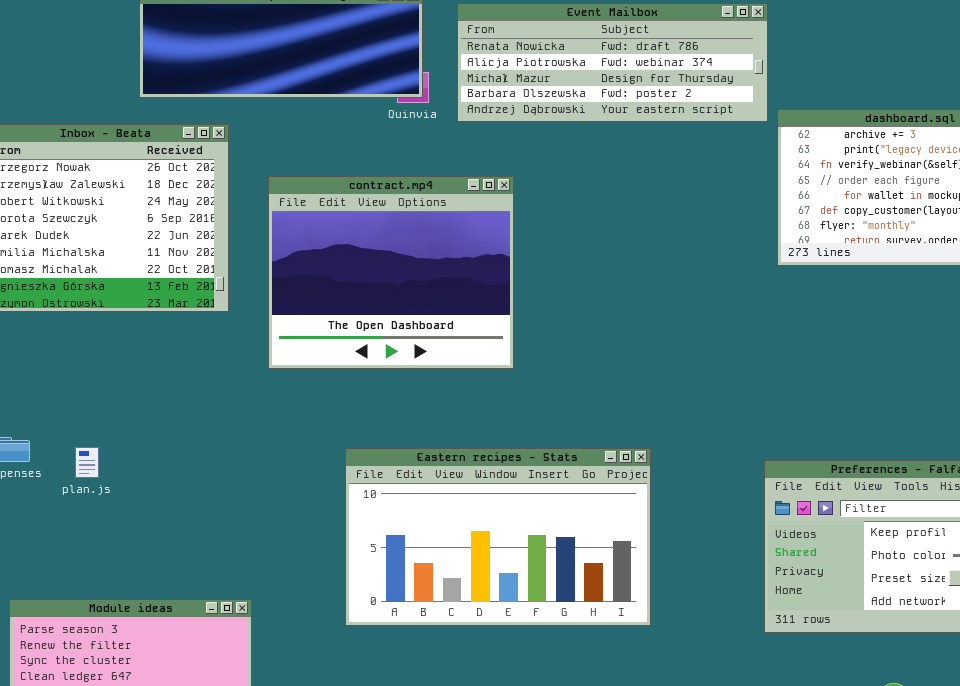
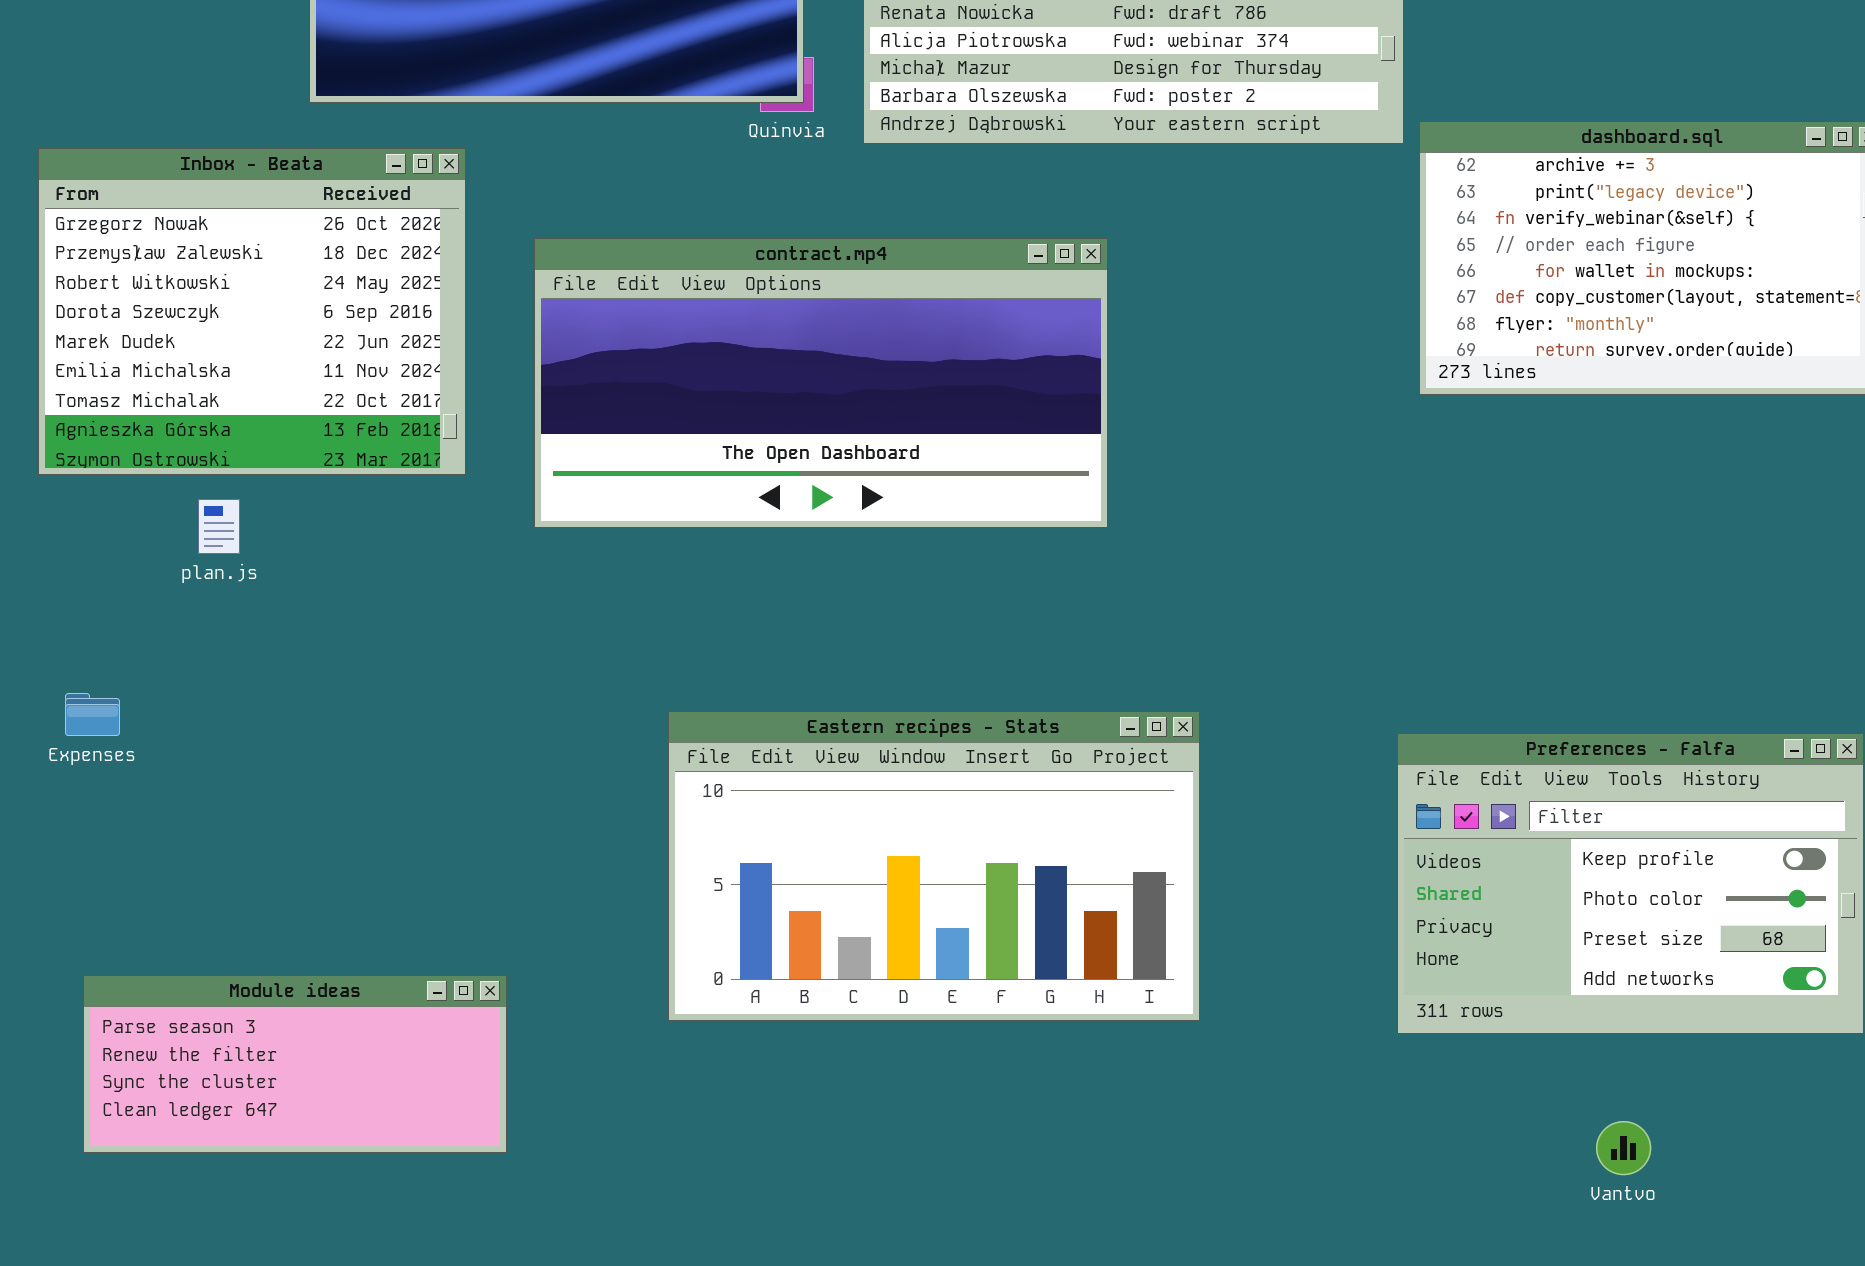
contract.mp4: [268,176,514,369] -> [534,238,1108,528], resized
plan.js: [75,447,99,478] -> [198,499,240,554], moved

